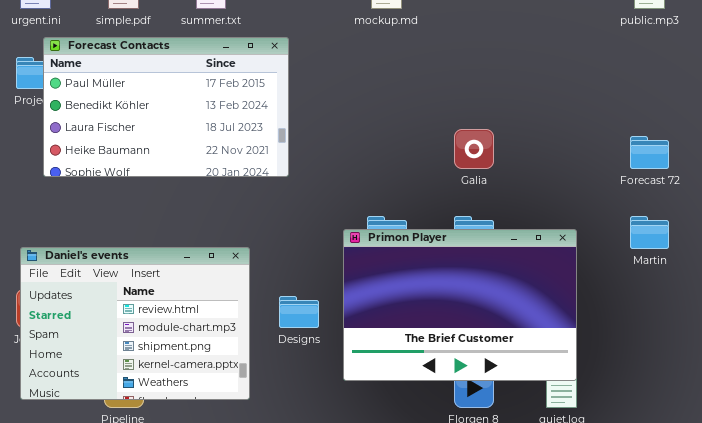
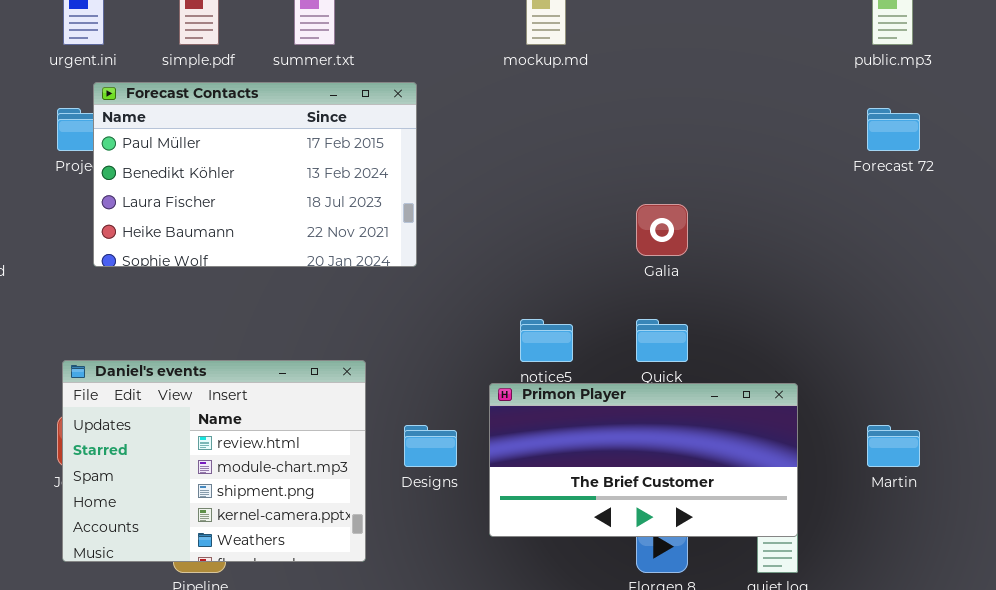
Forecast 72: [630,136,669,169] -> [867,108,920,151], moved
Martin: [630,216,669,249] -> [867,425,920,467], moved
Primon Player: [343,229,577,381] -> [489,383,798,537], resized

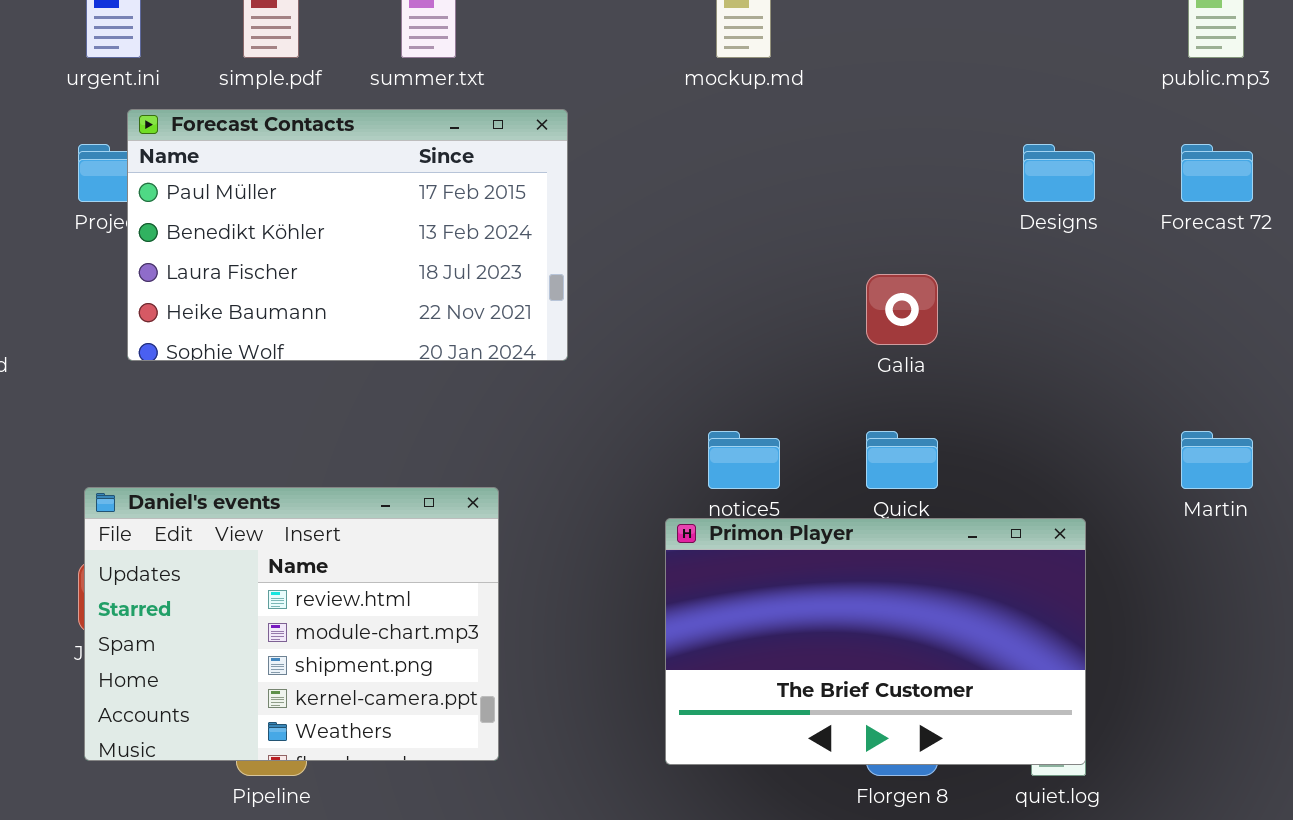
Primon Player: [489,383,798,537] -> [665,518,1086,765], resized
Designs: [404,425,457,467] -> [1023,144,1095,202], moved
Martin: [867,425,920,467] -> [1181,431,1253,489], moved

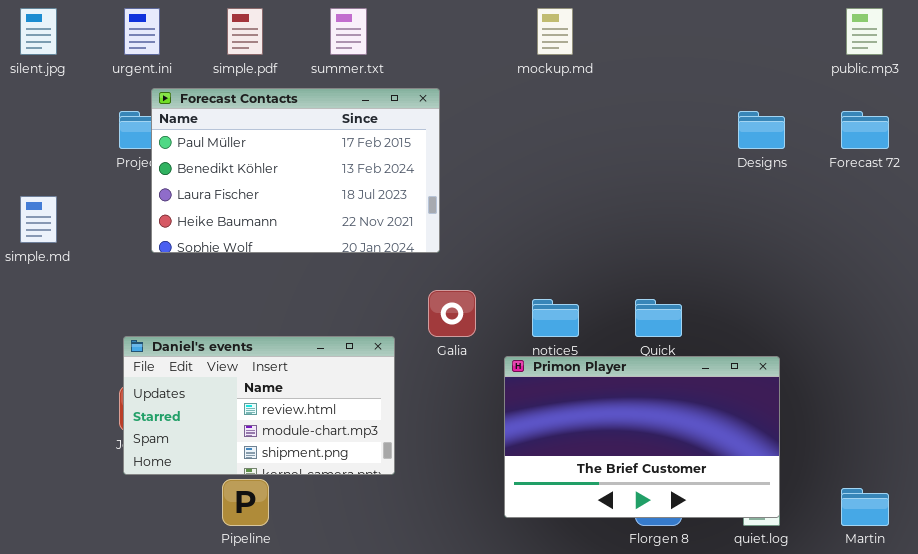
Galia: [866,274,938,345] -> [428,290,476,337], moved
Martin: [1181,431,1253,489] -> [841,488,889,526], moved
Daniel's events: [84,487,499,761] -> [123,336,395,475], resized

